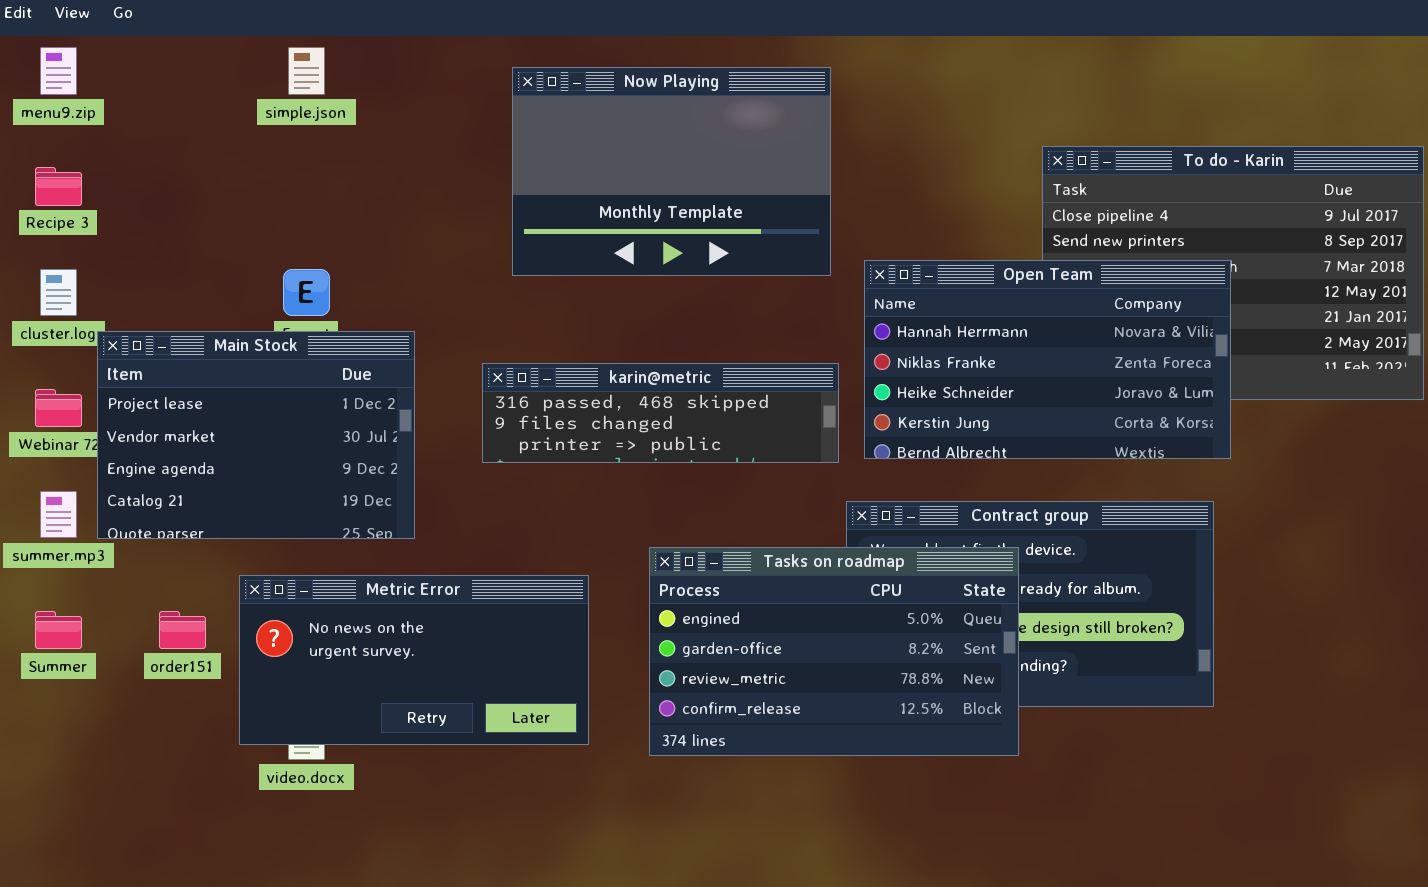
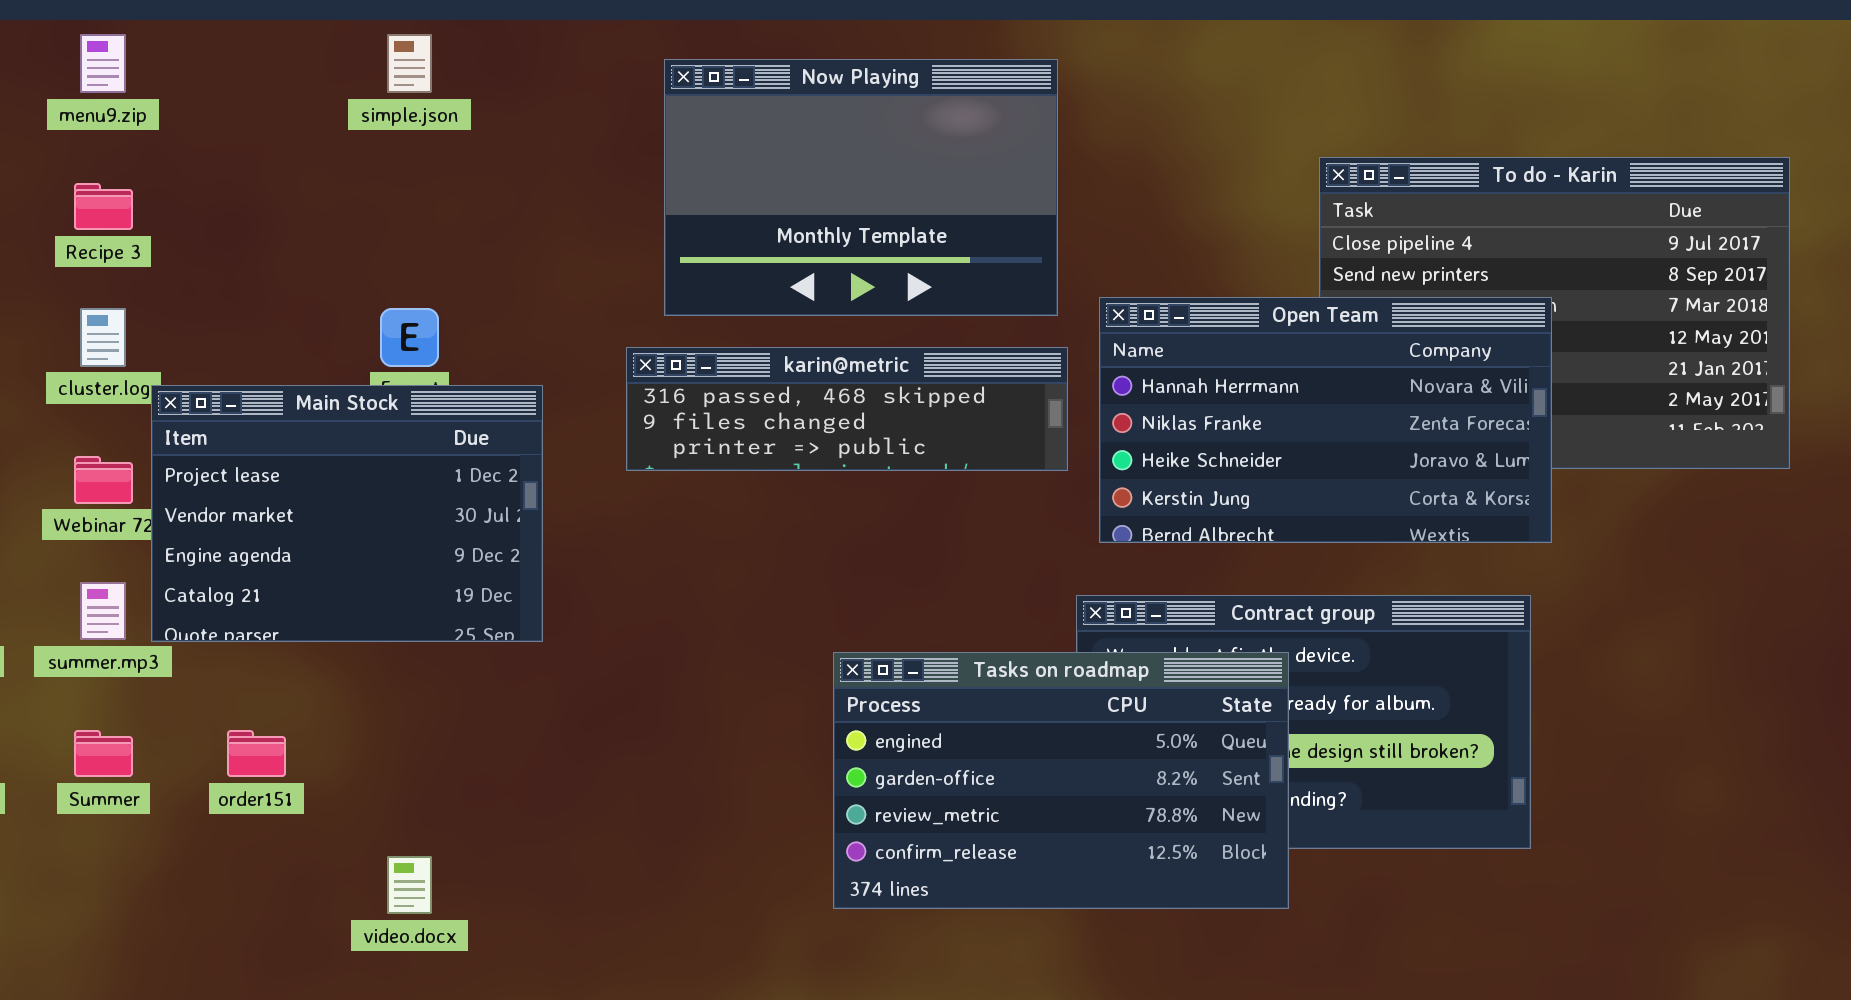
karin@metric: [482,363,839,463] -> [626,347,1068,471], moved
Metric Error: [239,575,589,745] -> none, closed

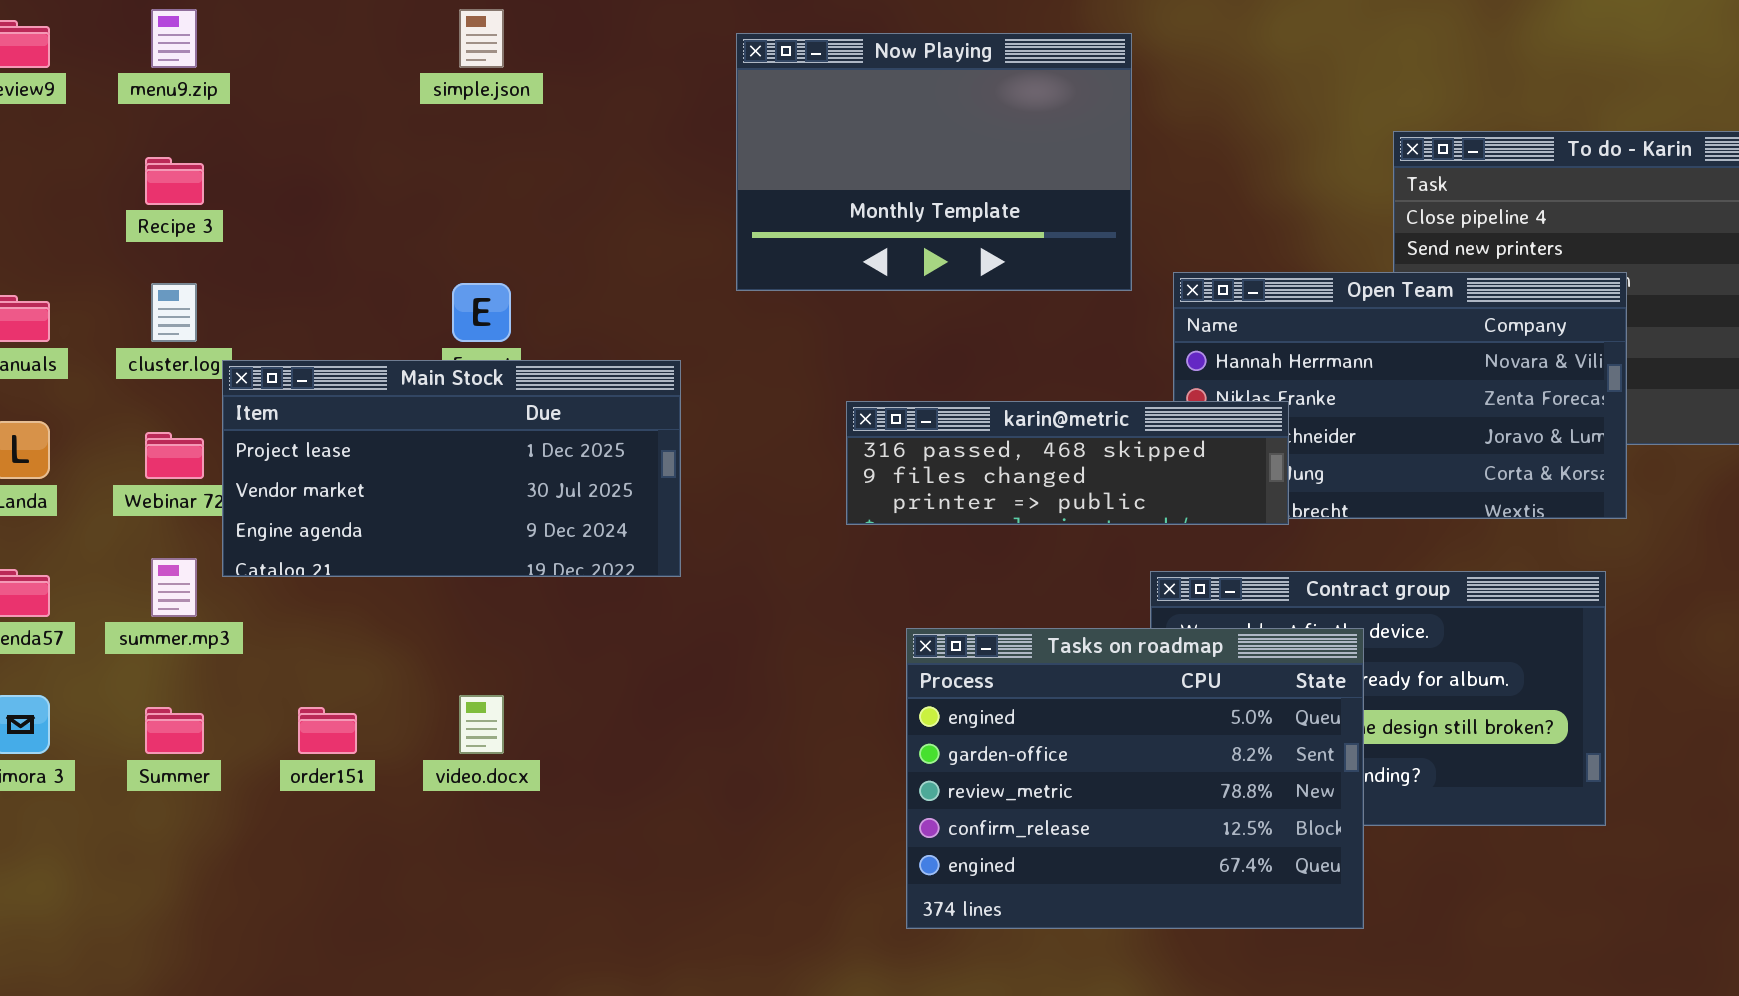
karin@metric: [626,347,1068,471] -> [846,401,1289,525], moved
Main Stock: [151,385,543,642] -> [222,360,681,577], resized
Tasks on roadmap: [833,652,1289,909] -> [906,628,1364,929], resized
video.docx: [387,856,432,914] -> [459,695,504,754], moved

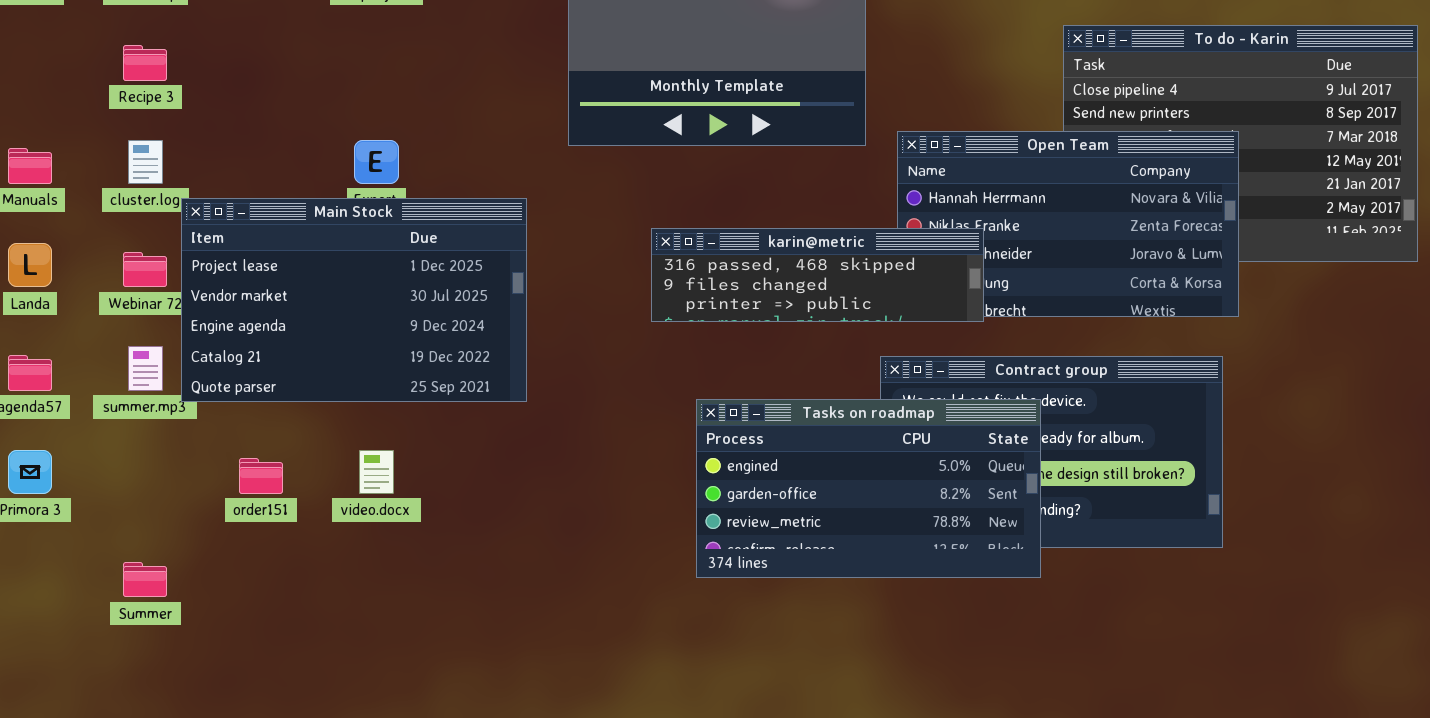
Main Stock: [222,360,681,577] -> [181,198,527,402], resized
Tasks on roadmap: [906,628,1364,929] -> [696,399,1041,578], resized
Summer: [145,707,204,754] -> [123,562,167,597], moved

